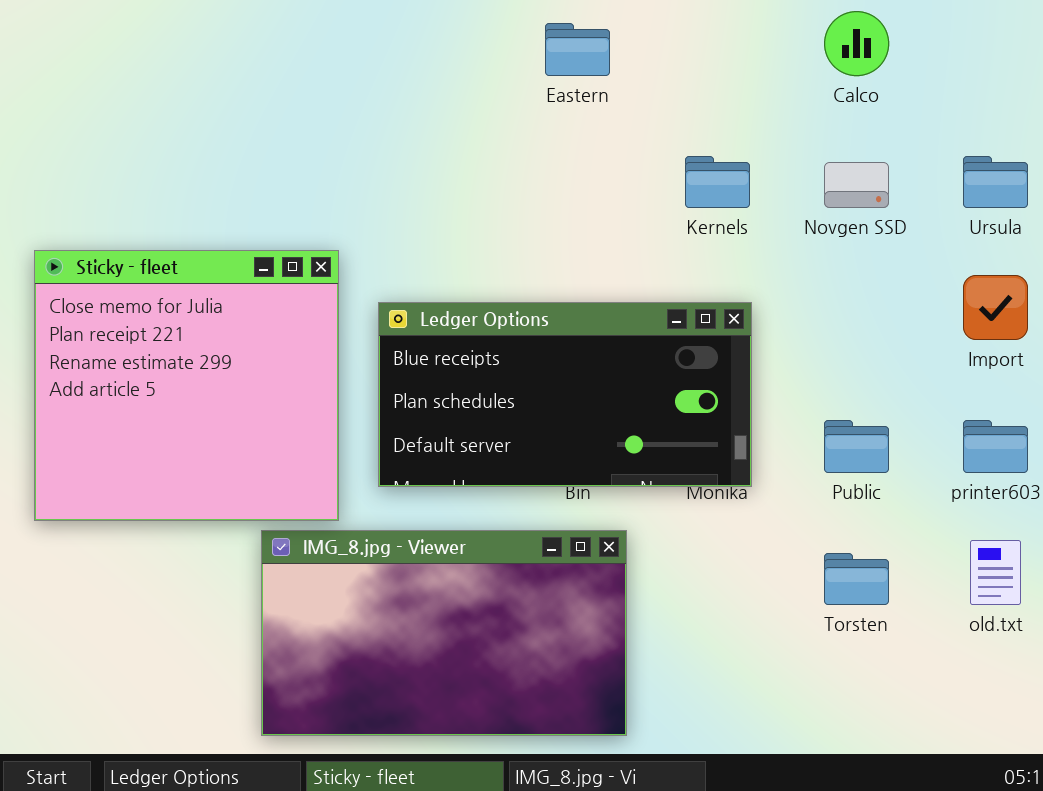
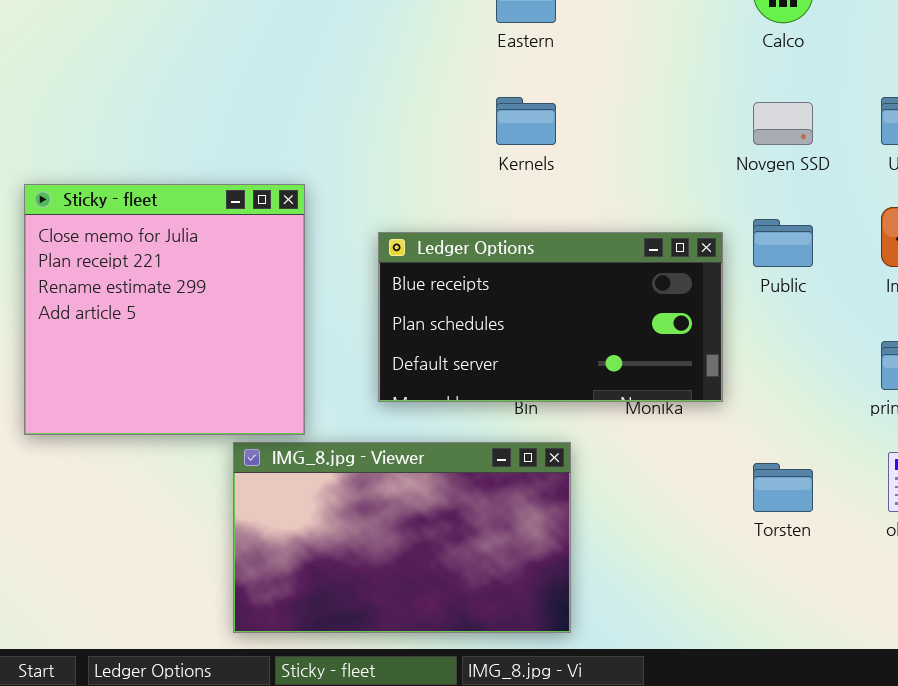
Kernels: [685,156,750,208] -> [496,97,556,145], moved
Ledger Options: [378,302,752,487] -> [378,232,723,402], moved
Public: [824,420,889,473] -> [753,219,813,267], moved

